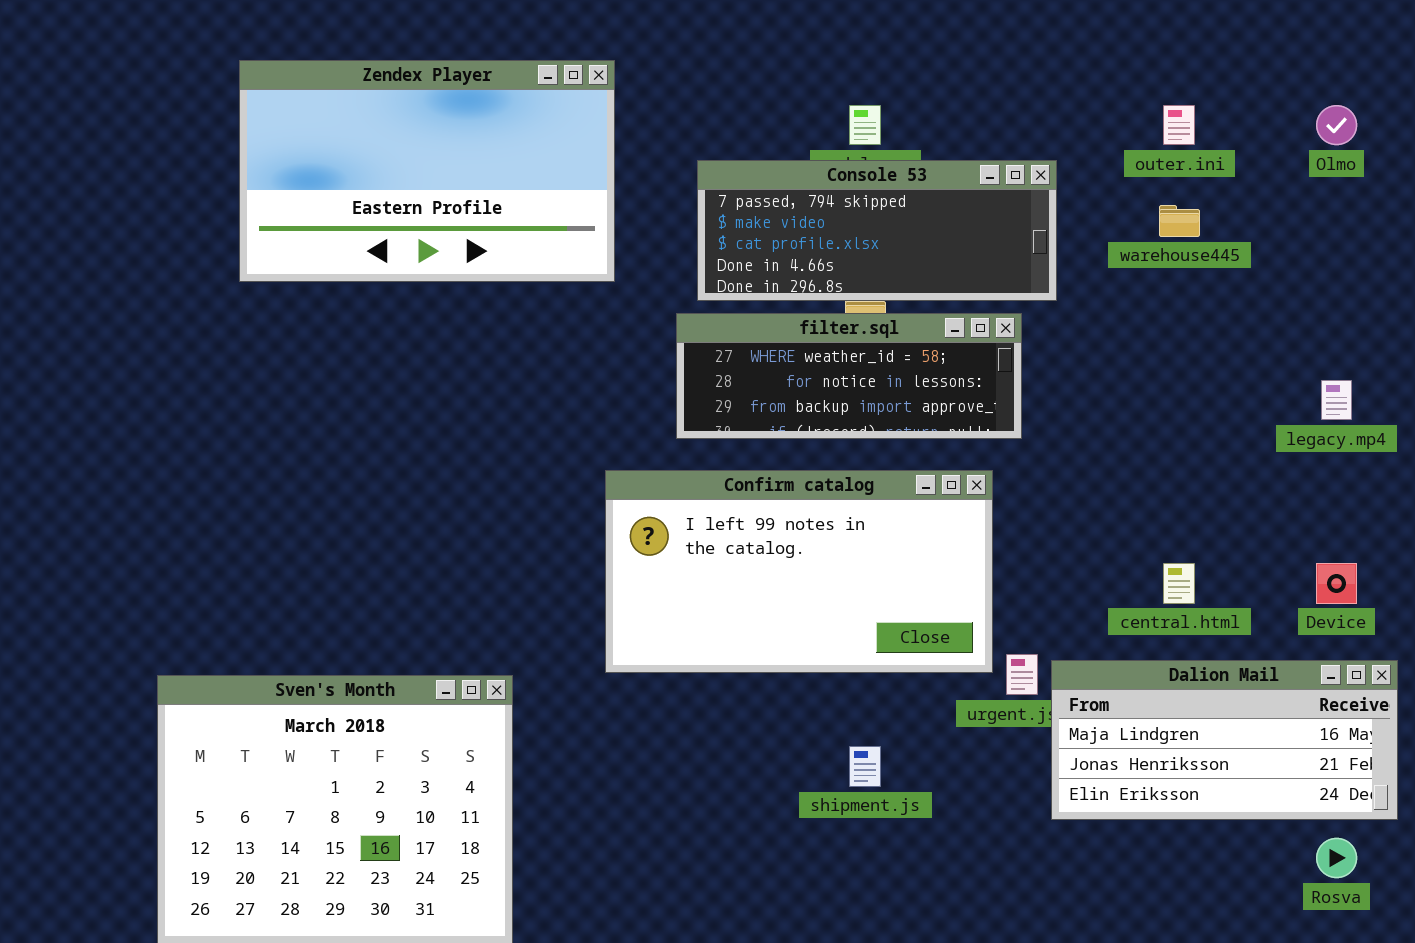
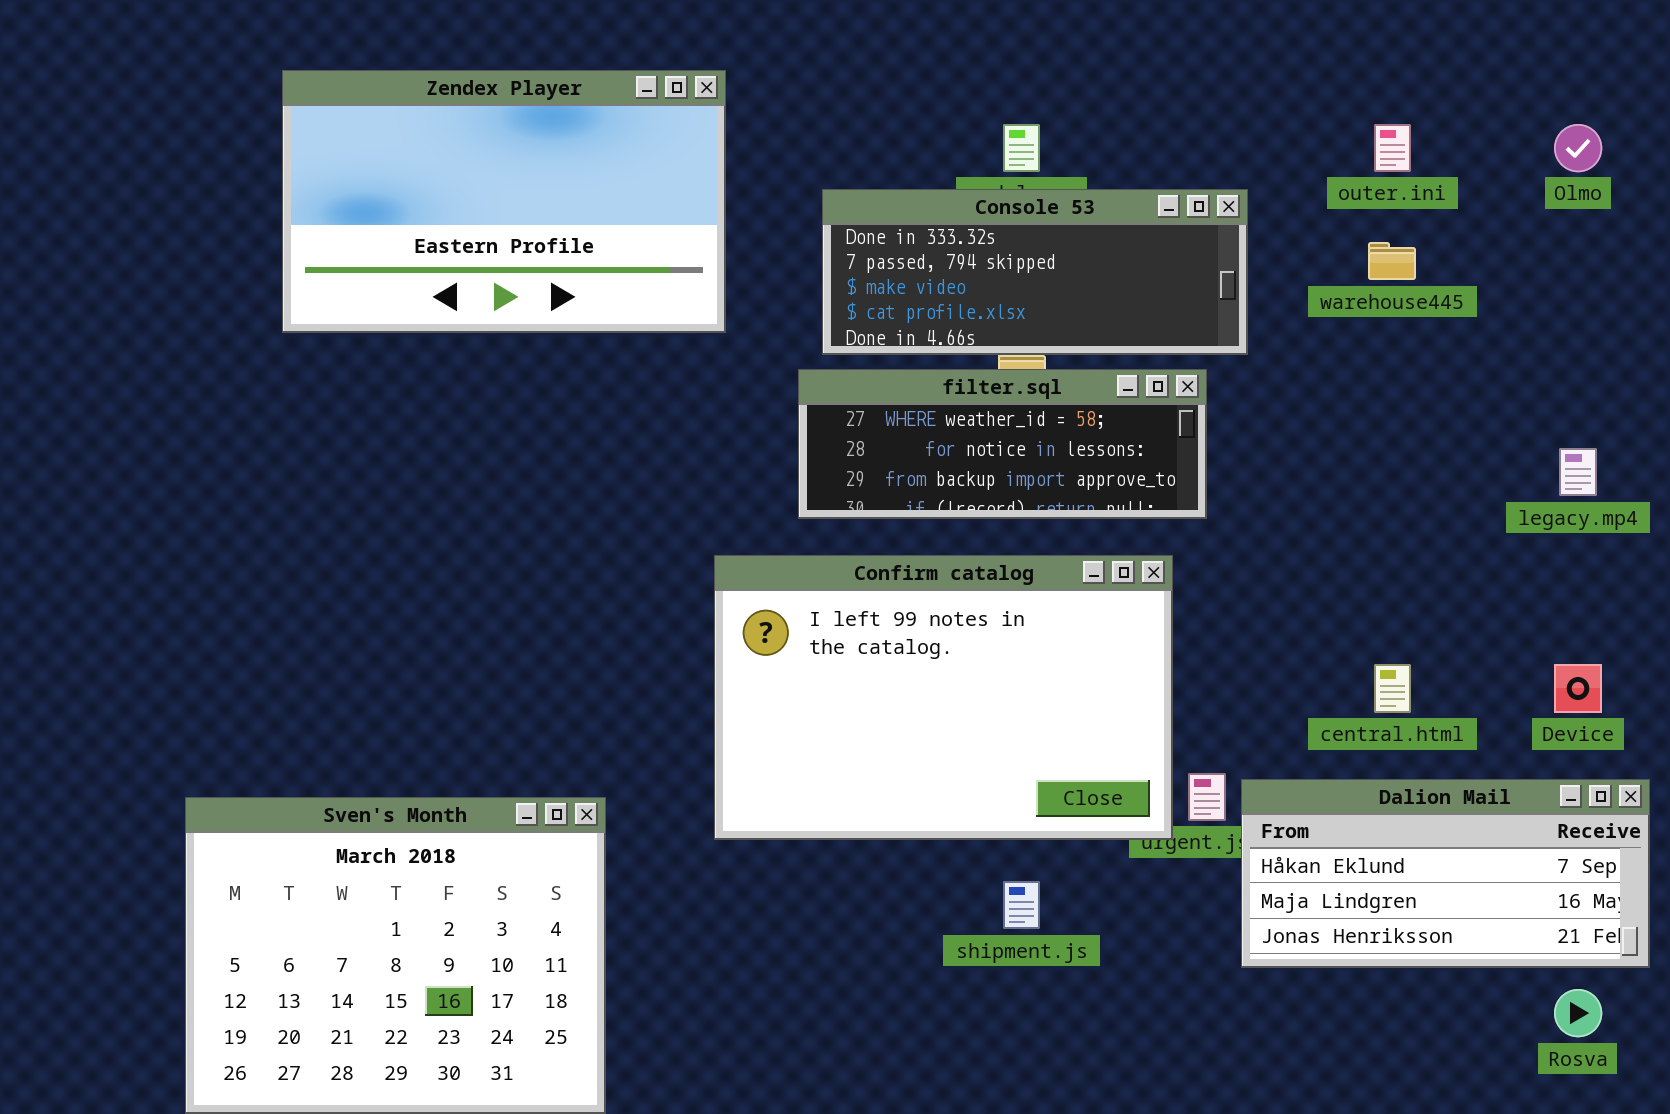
Console 53: [697,160,1057,301] -> [822,189,1248,355], scrolled up 1 row
Confirm catalog: [605,470,993,673] -> [714,555,1173,840], resized
Dalion Mail: [1051,660,1398,820] -> [1241,779,1650,968], scrolled up 1 row

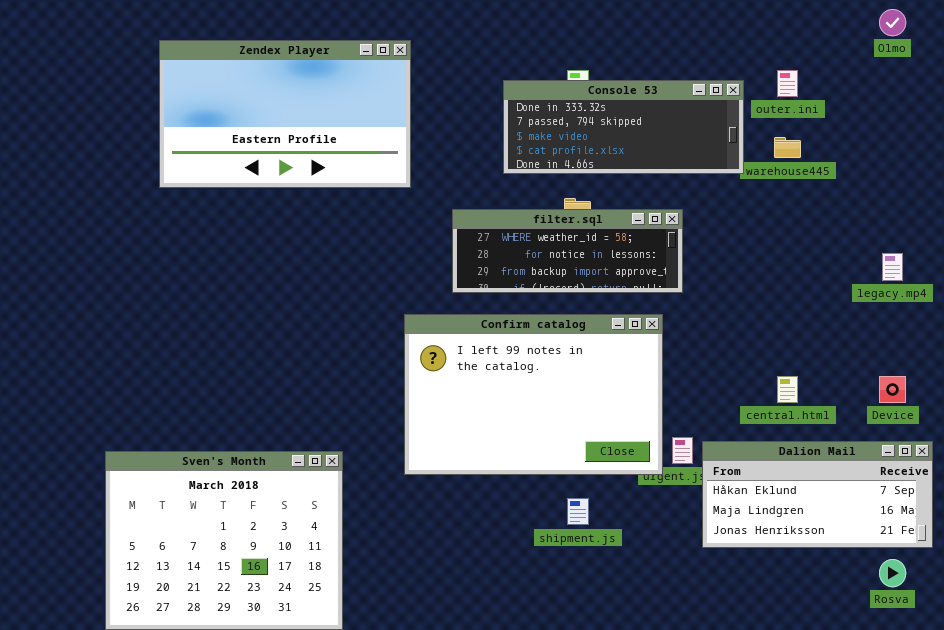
Olmo: [1554,124,1602,172] -> [879,9,906,36], moved
Console 53: [822,189,1248,355] -> [503,80,744,174], moved

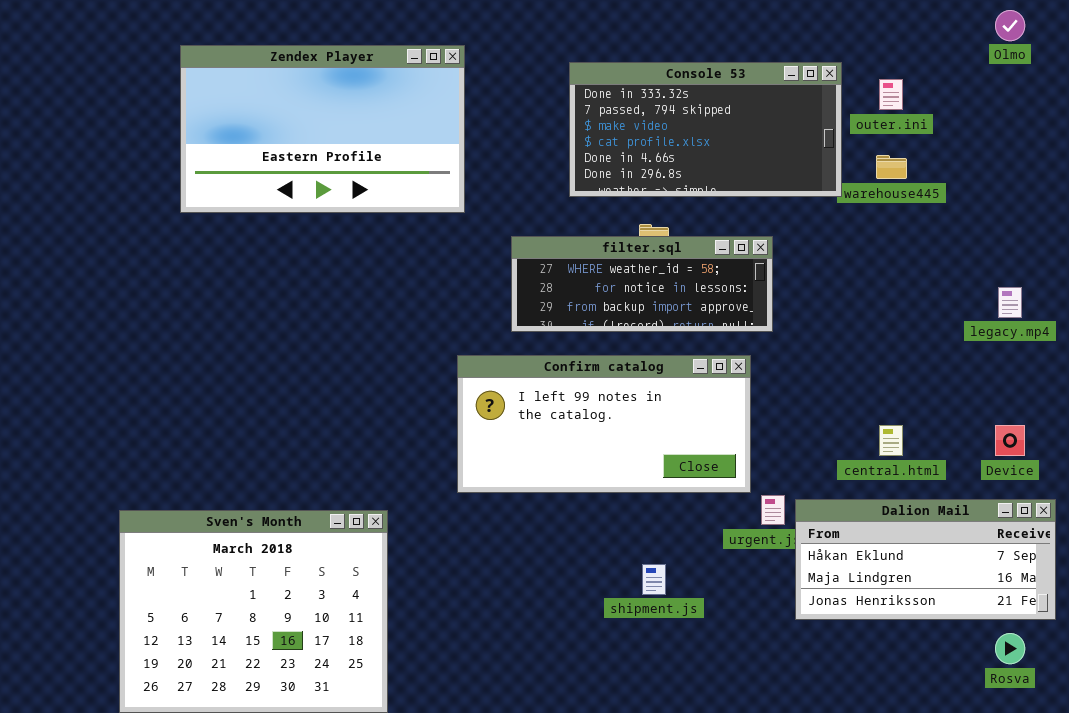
Console 53: [503,80,744,174] -> [569,62,842,197], resized
Confirm catalog: [404,314,663,475] -> [457,355,751,493], resized

